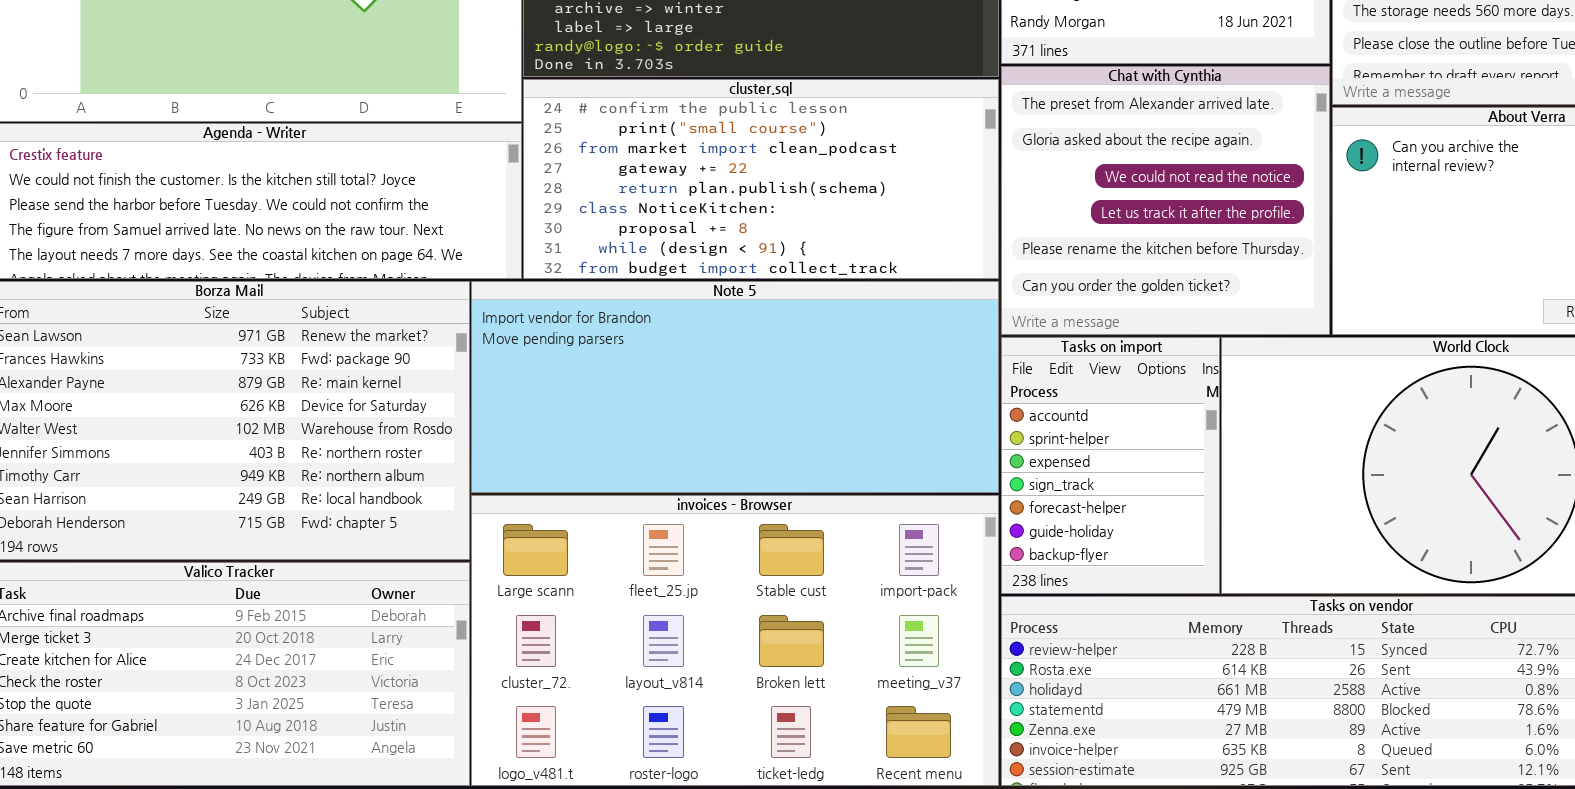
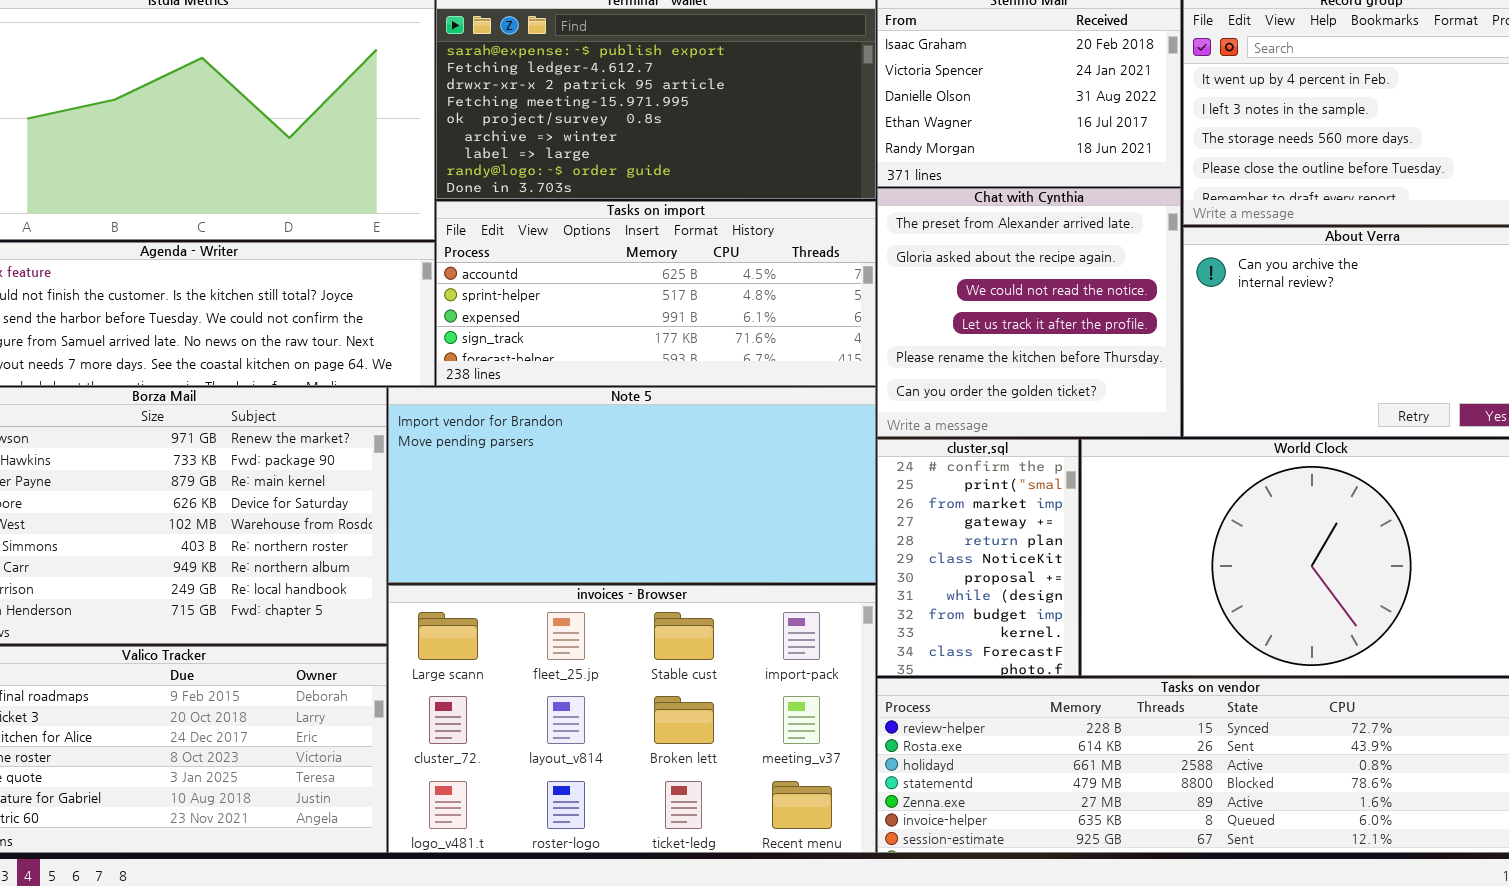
cluster.sql: [523,79,999,279] -> [877,439,1079,676], moved, resized
Tasks on import: [1001,337,1220,594] -> [436,201,876,386], moved, resized

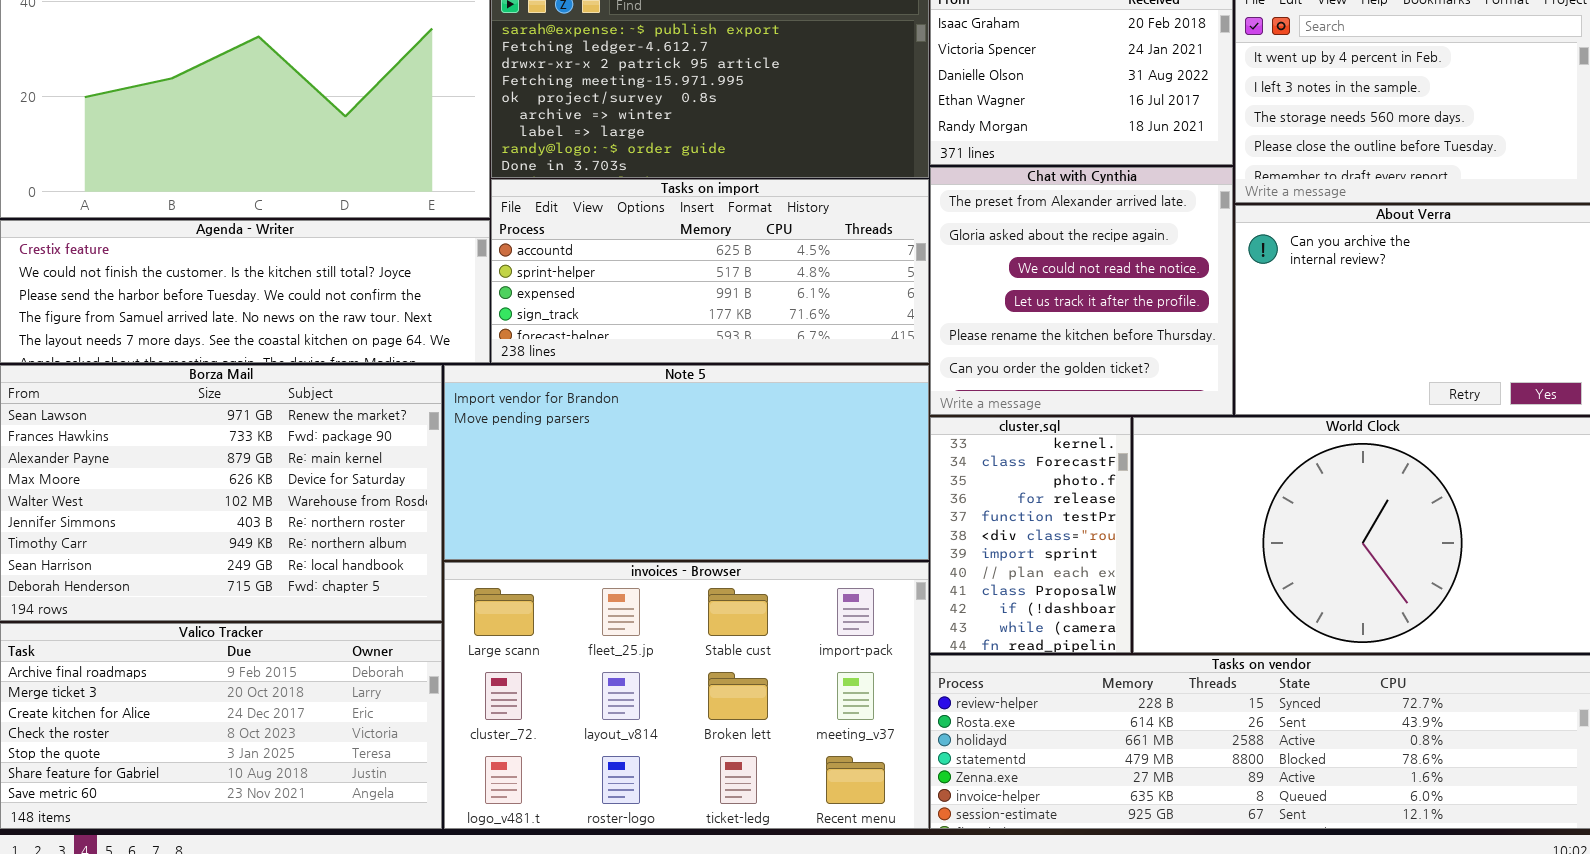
cluster.sql: [877,439,1079,676] -> [930,417,1131,653], scrolled down 9 rows

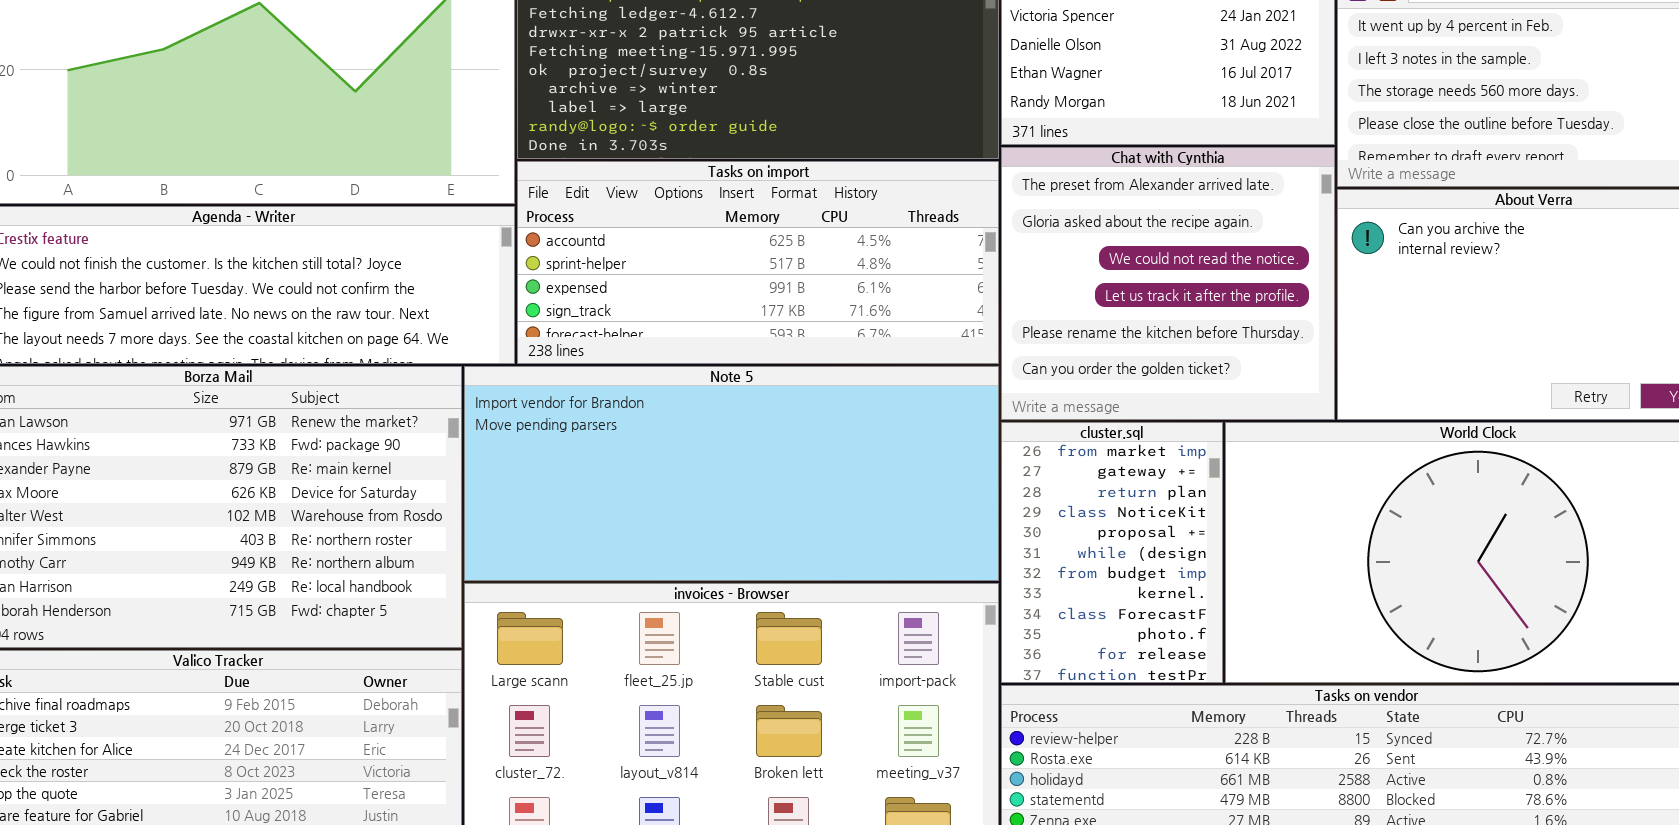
cluster.sql: [930,417,1131,653] -> [1001,422,1223,683], scrolled up 7 rows

